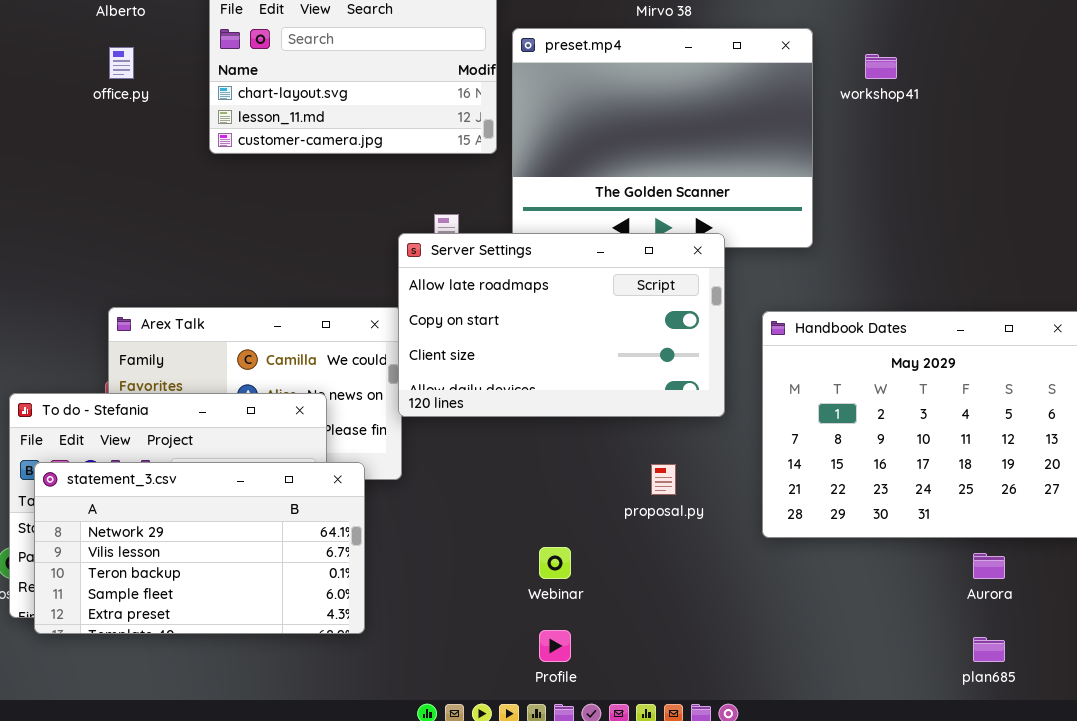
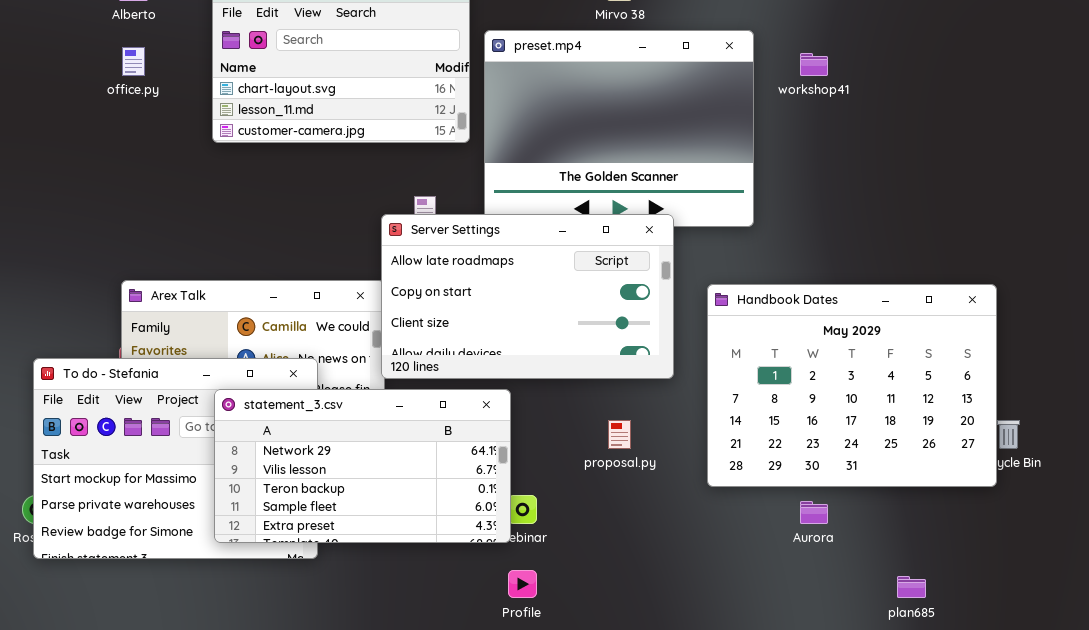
statement_3.csv: [34,462,365,634] -> [214,389,511,543], moved
Aurora: [973,553,1005,579] -> [800,501,828,524], moved

